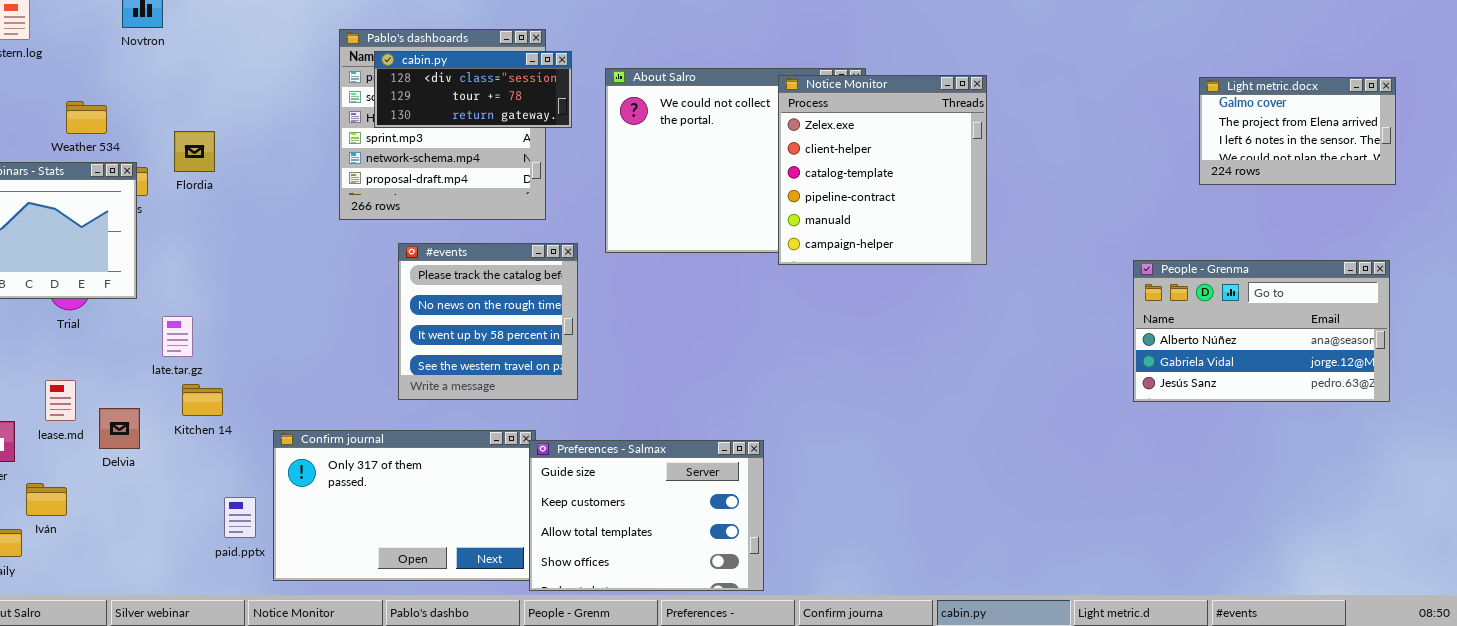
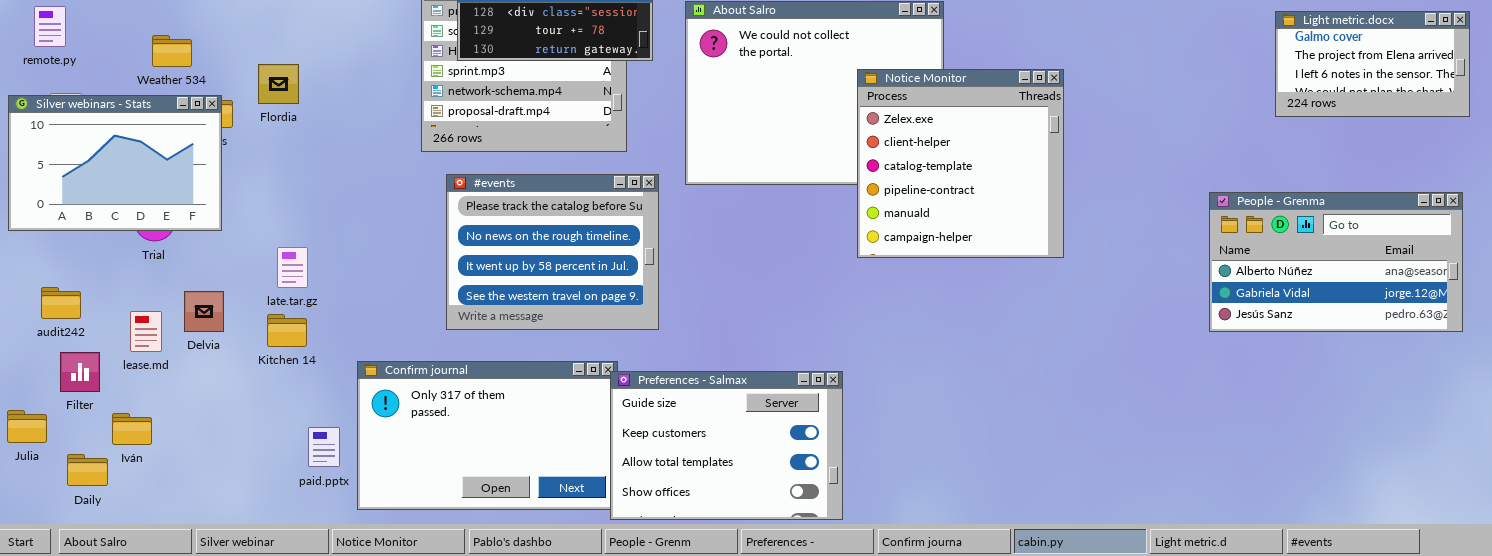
Notice Monitor: [778,75,987,265] -> [857,69,1064,258], moved
#events: [398,243,578,400] -> [446,174,659,330], resized
late.tar.gz: [162,316,193,357] -> [277,247,308,288], moved
Delvia: [99,408,140,449] -> [184,291,224,332], moved

